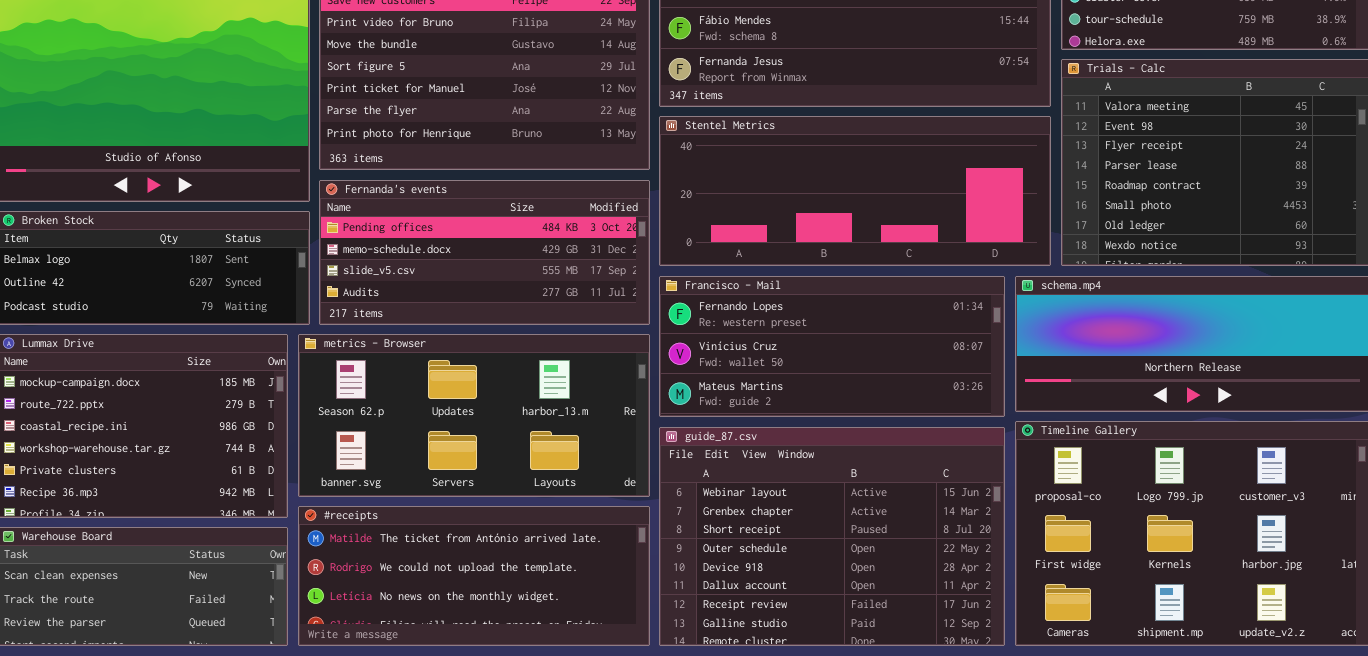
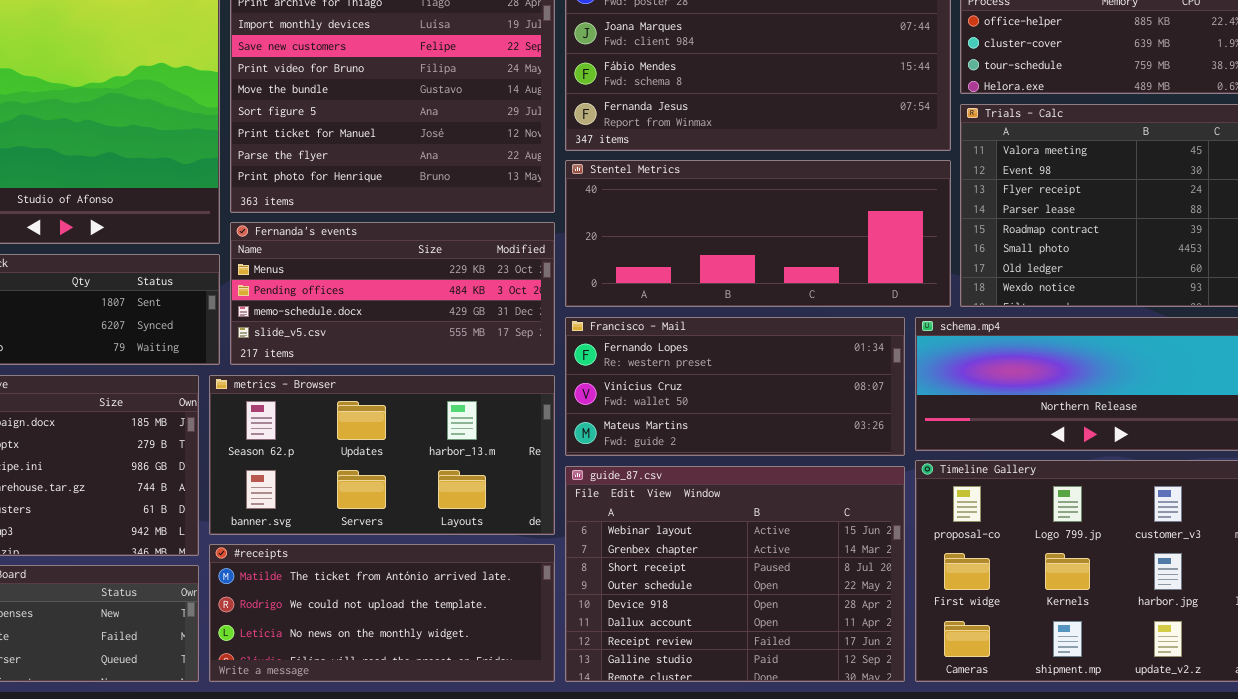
Fernanda's events: [319,180,650,325] -> [230,222,555,365], scrolled up 1 row

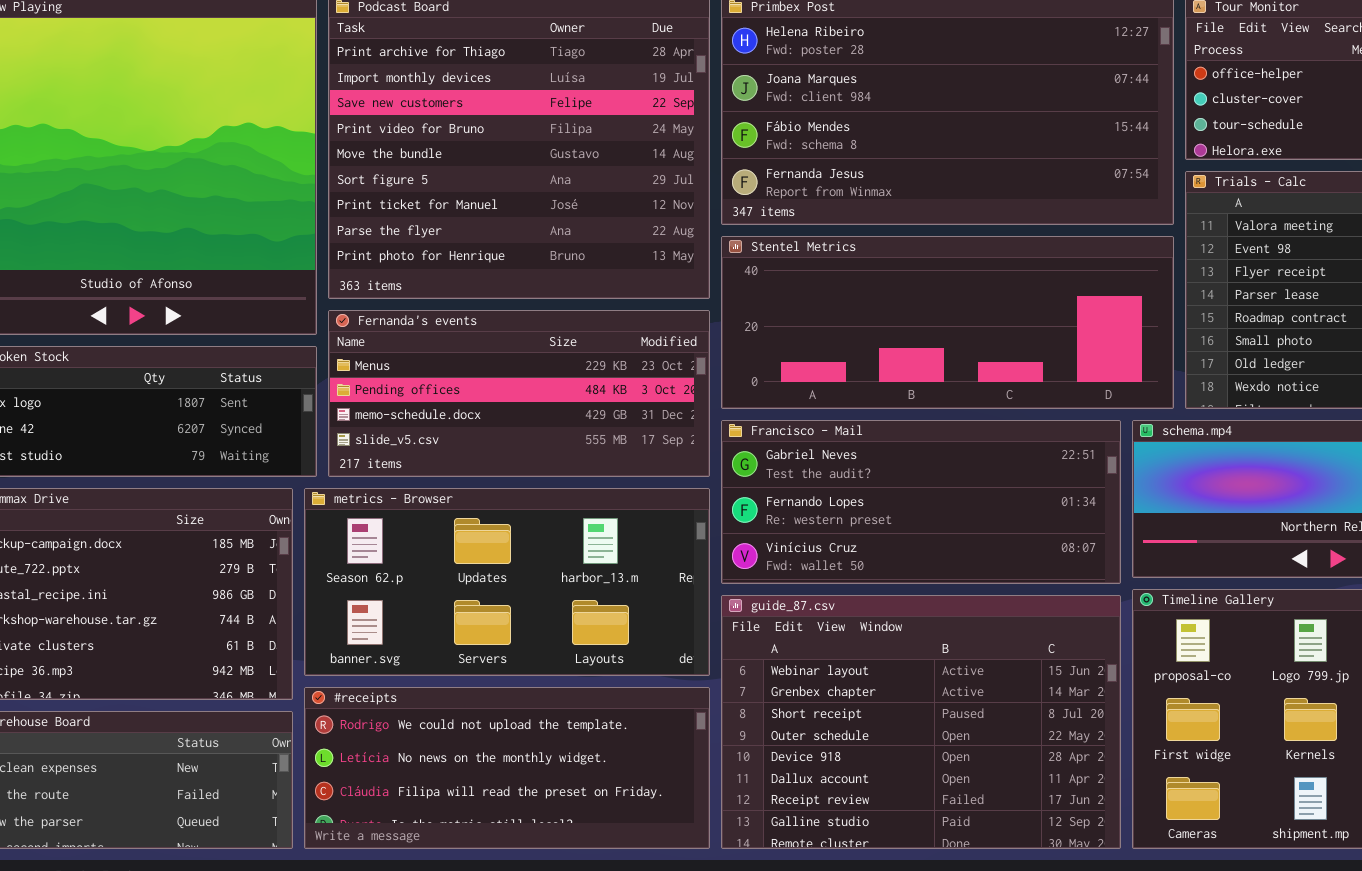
Francisco - Mail: [565,317,905,456] -> [721,420,1121,584], scrolled up 1 row
#receipts: [209,544,555,682] -> [304,687,710,849], scrolled down 1 row

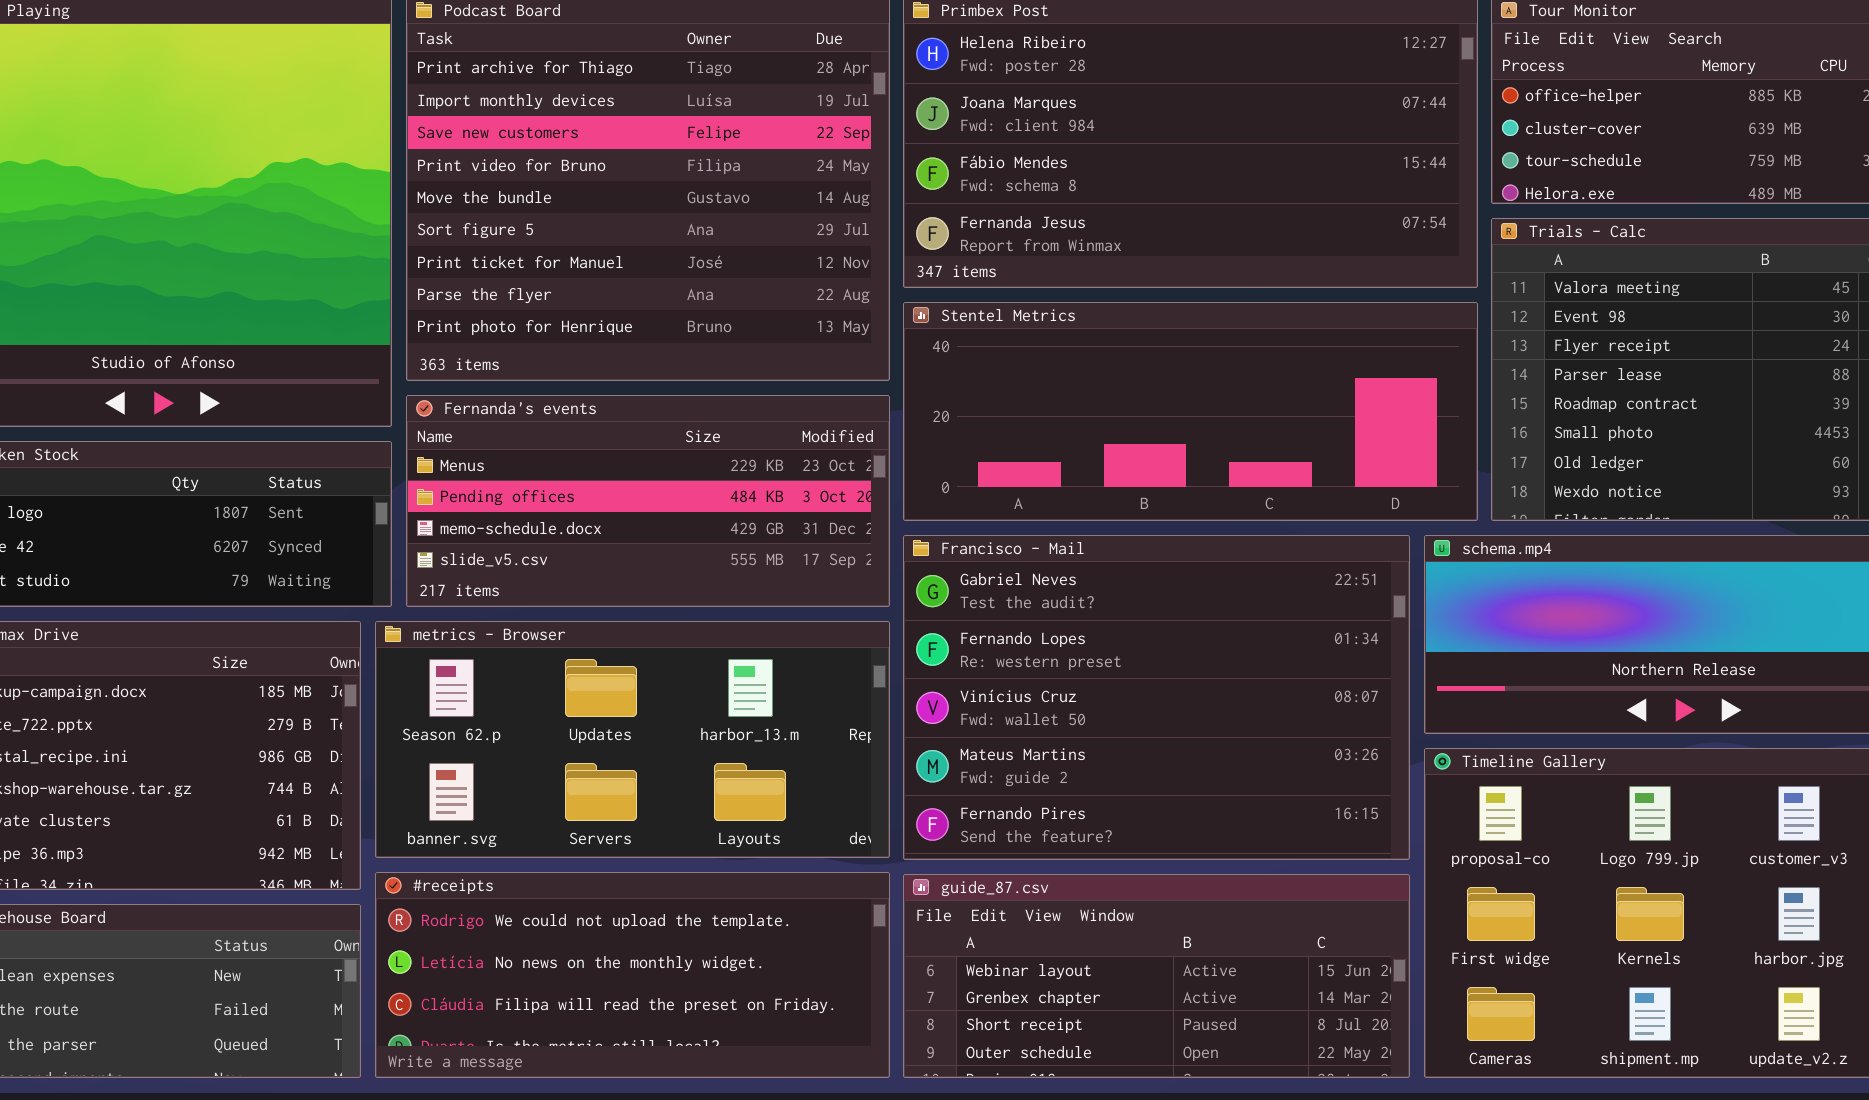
Francisco - Mail: [721,420,1121,584] -> [903,535,1410,860], resized
guide_87.csv: [721,595,1121,849] -> [903,874,1410,1078], resized

